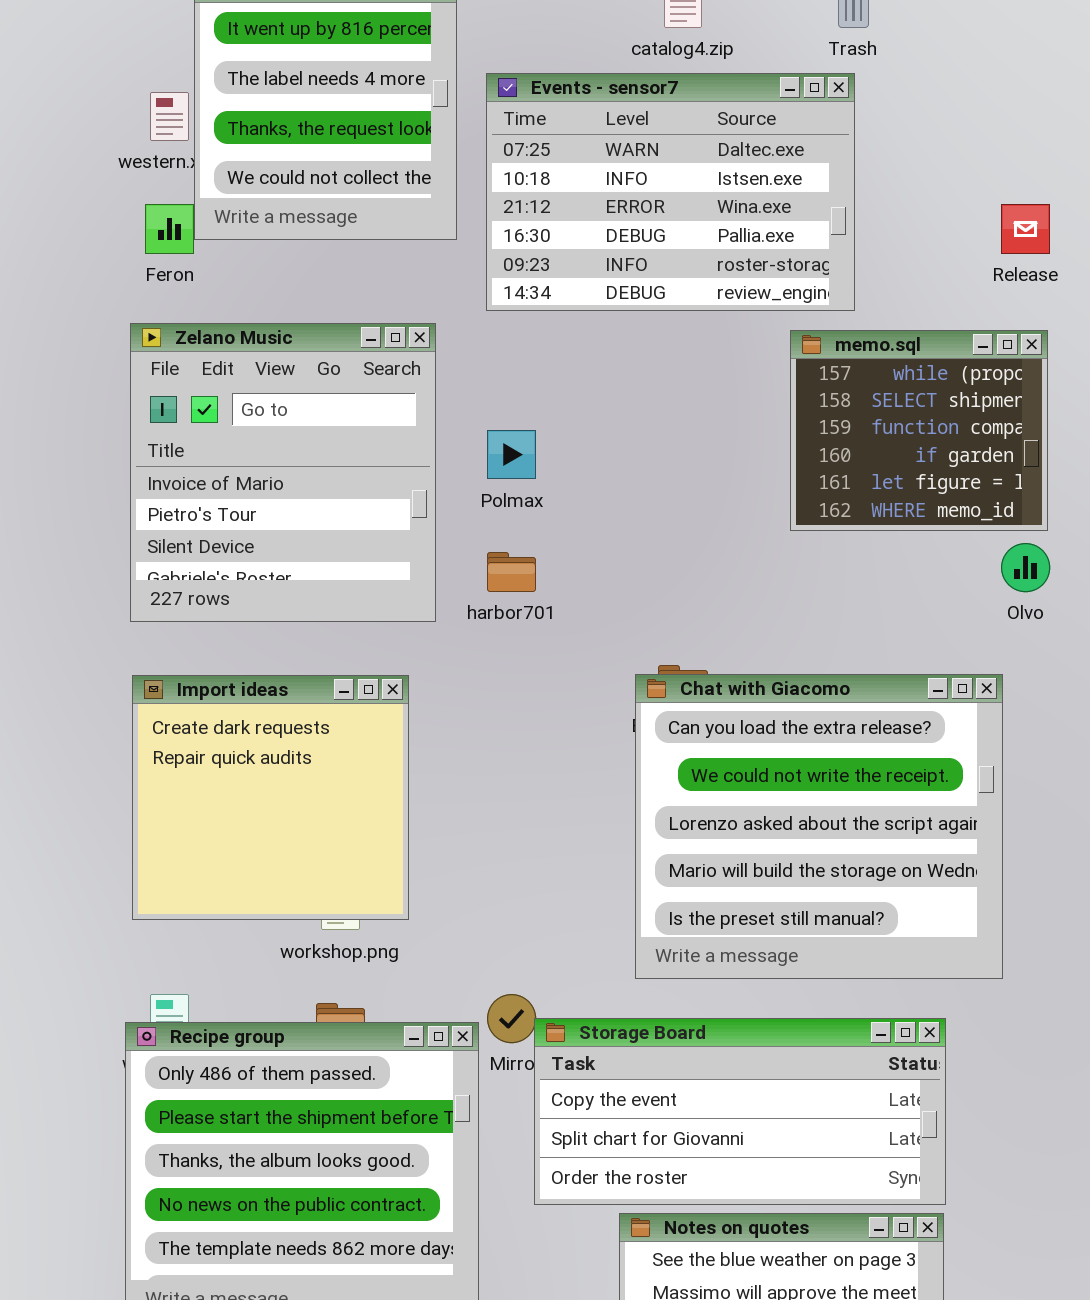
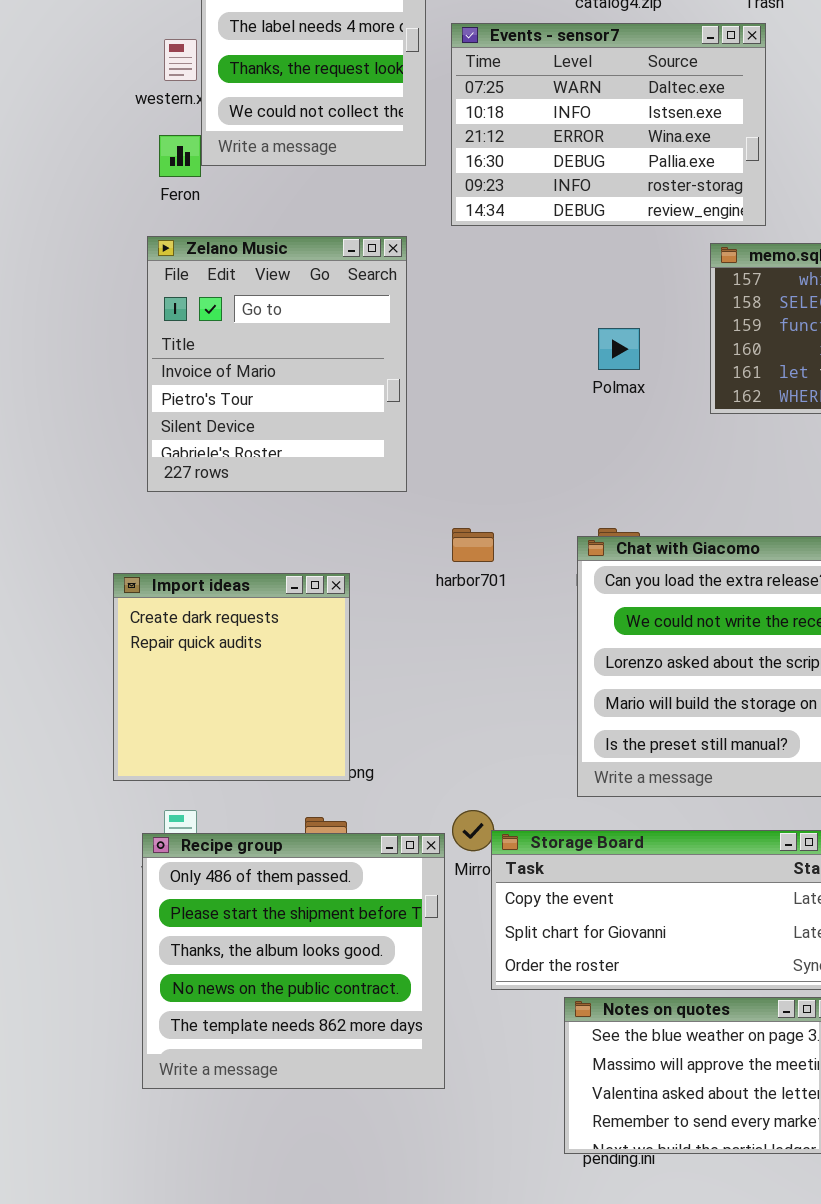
Polmax: [487,430,536,479] -> [598,328,640,370], moved
harbor701: [487,552,536,592] -> [452,528,494,562], moved
Import ideas: [132,675,409,920] -> [113,573,350,781], moved

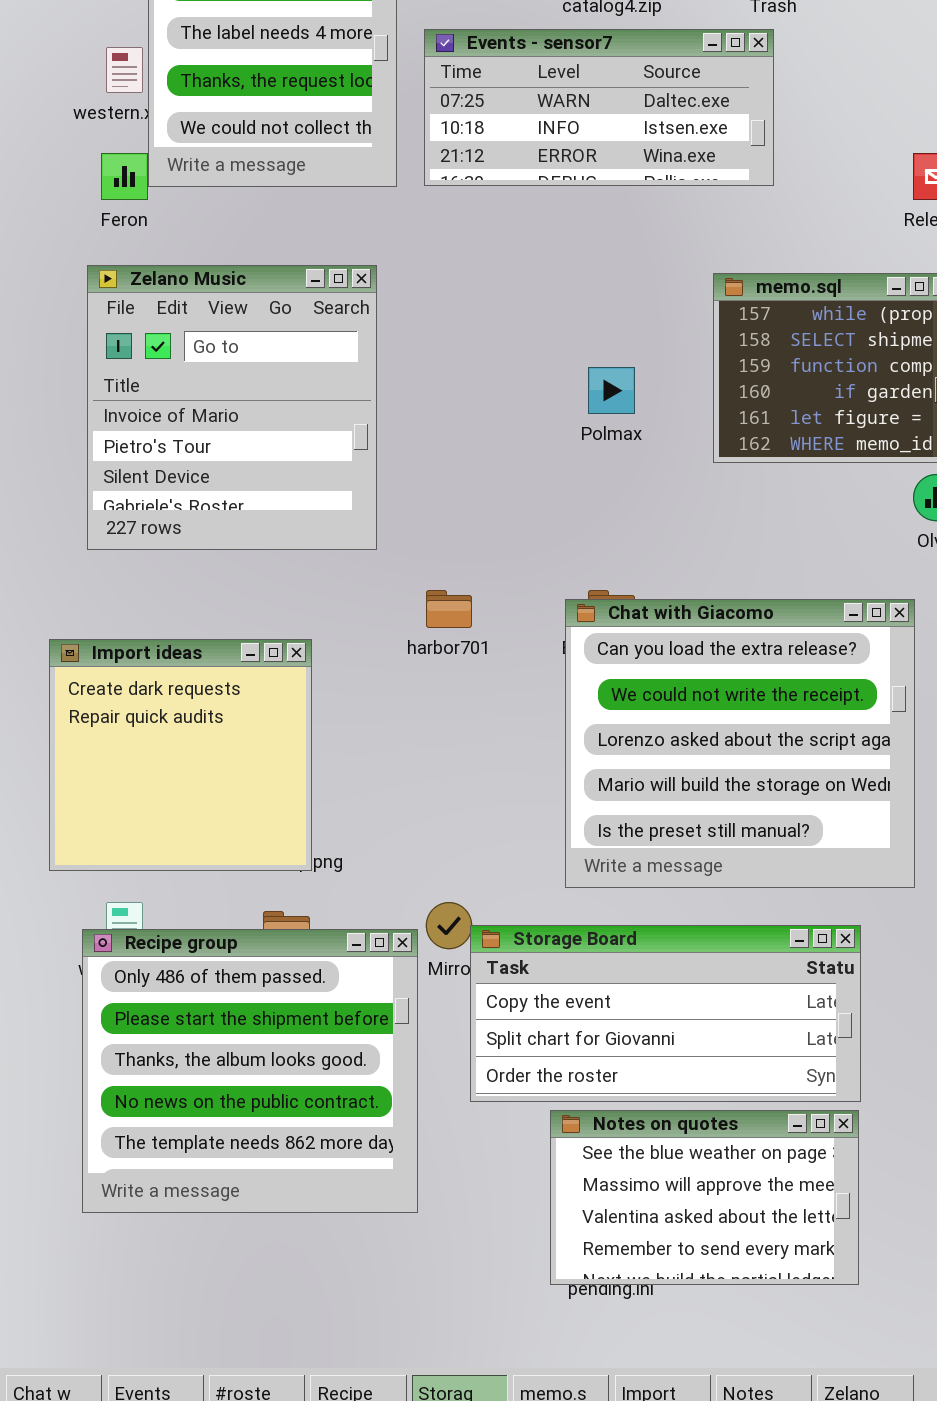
Events - sensor7: [451,23,766,226] -> [424,29,774,186], resized

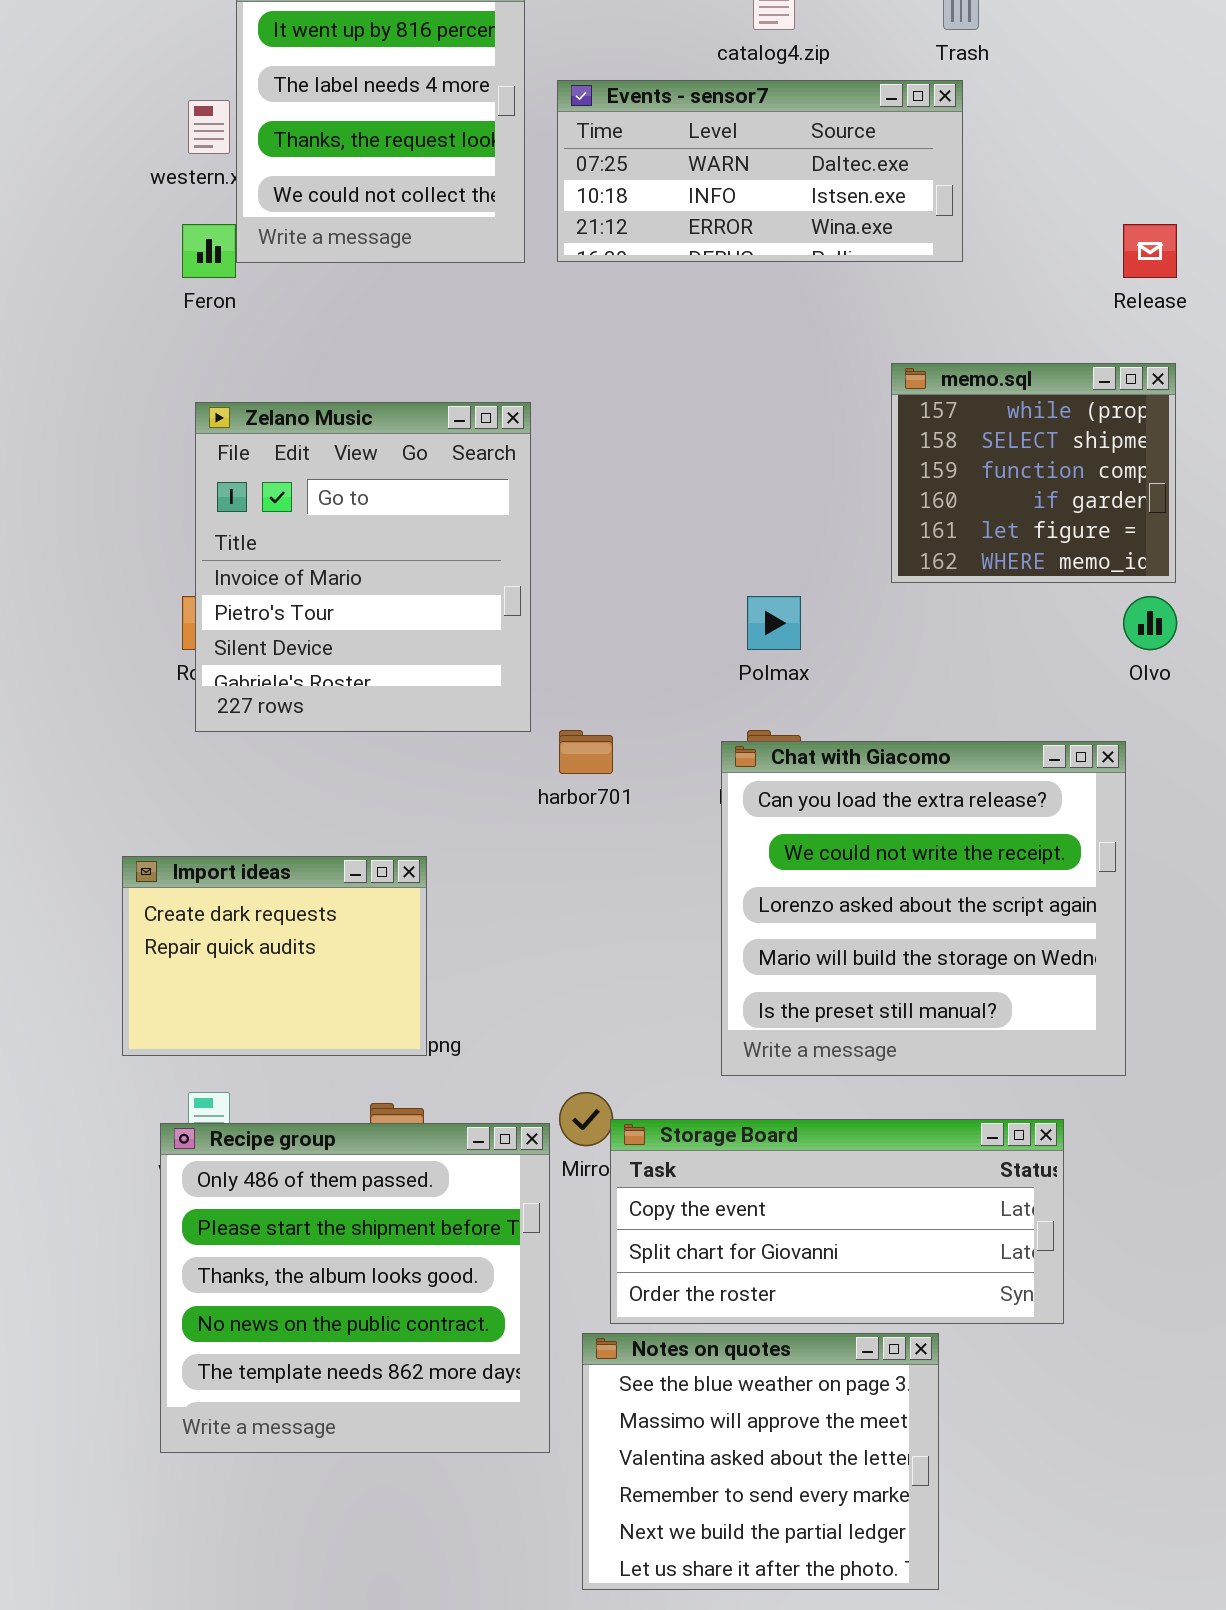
Zelano Music: [87,265,377,550] -> [195,402,531,732], moved
Polmax: [588,367,635,414] -> [747,596,801,650], moved
Import ideas: [49,639,312,871] -> [122,856,427,1056], resized
Notes on quotes: [550,1110,859,1285] -> [582,1333,939,1590], moved, resized

